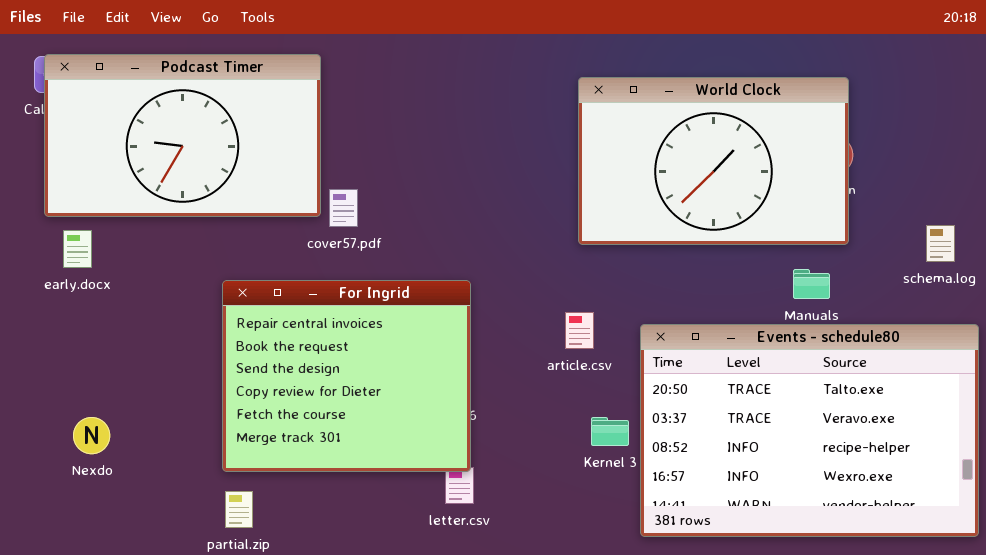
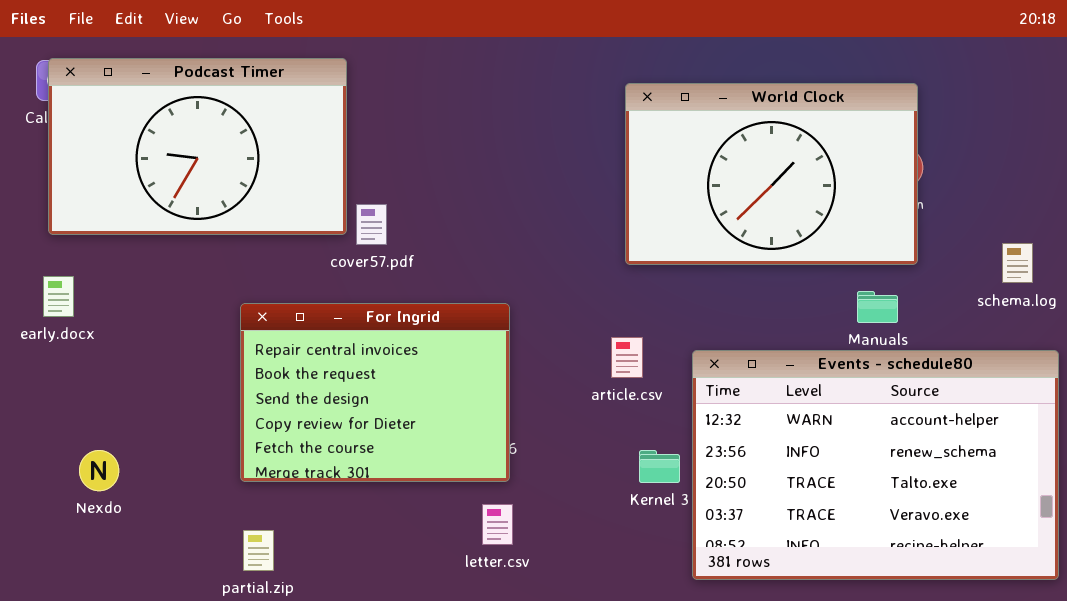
early.docx: [63,230,92,268] -> [43,276,74,317], moved
For Ingrid: [222,280,471,472] -> [240,303,510,482], resized
Events - schedule80: [640,324,979,537] -> [692,350,1059,580], scrolled up 2 rows

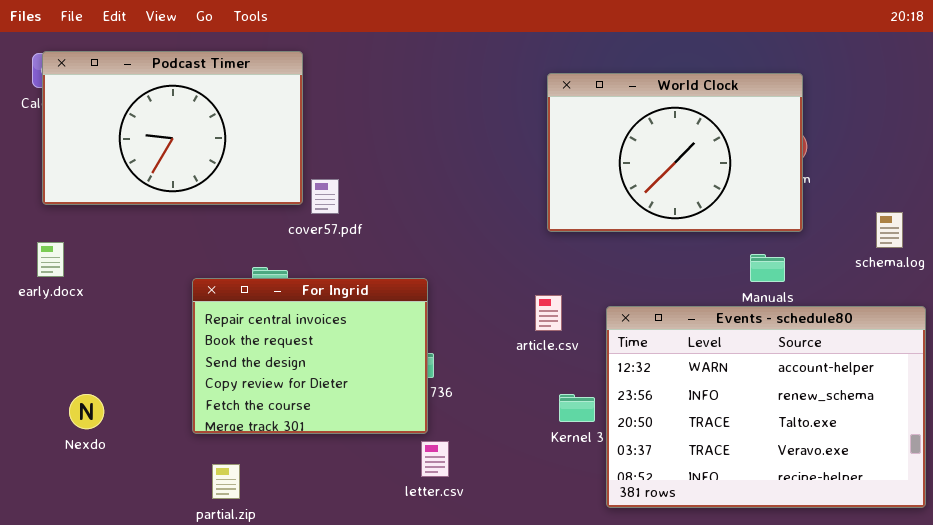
For Ingrid: [240,303,510,482] -> [192,278,428,434], moved

